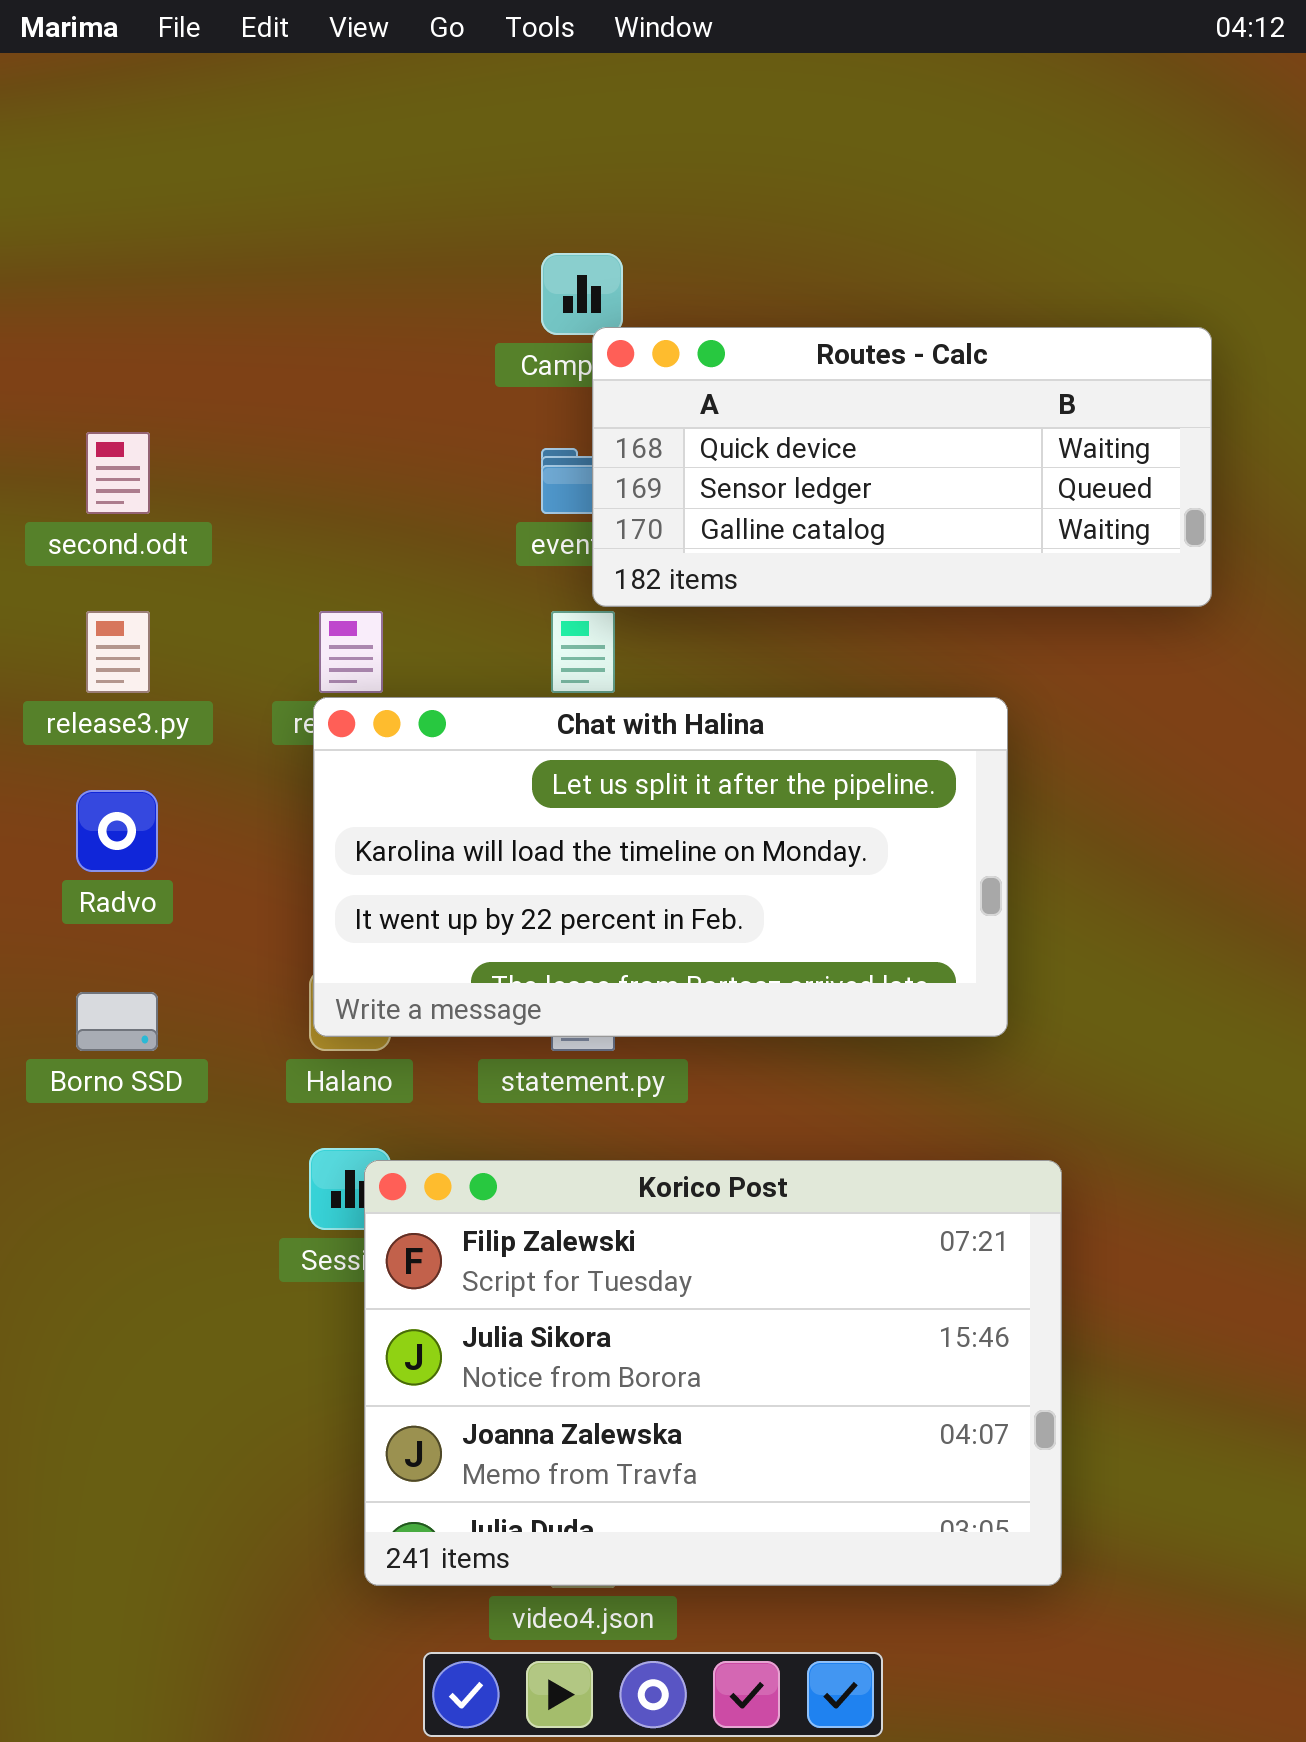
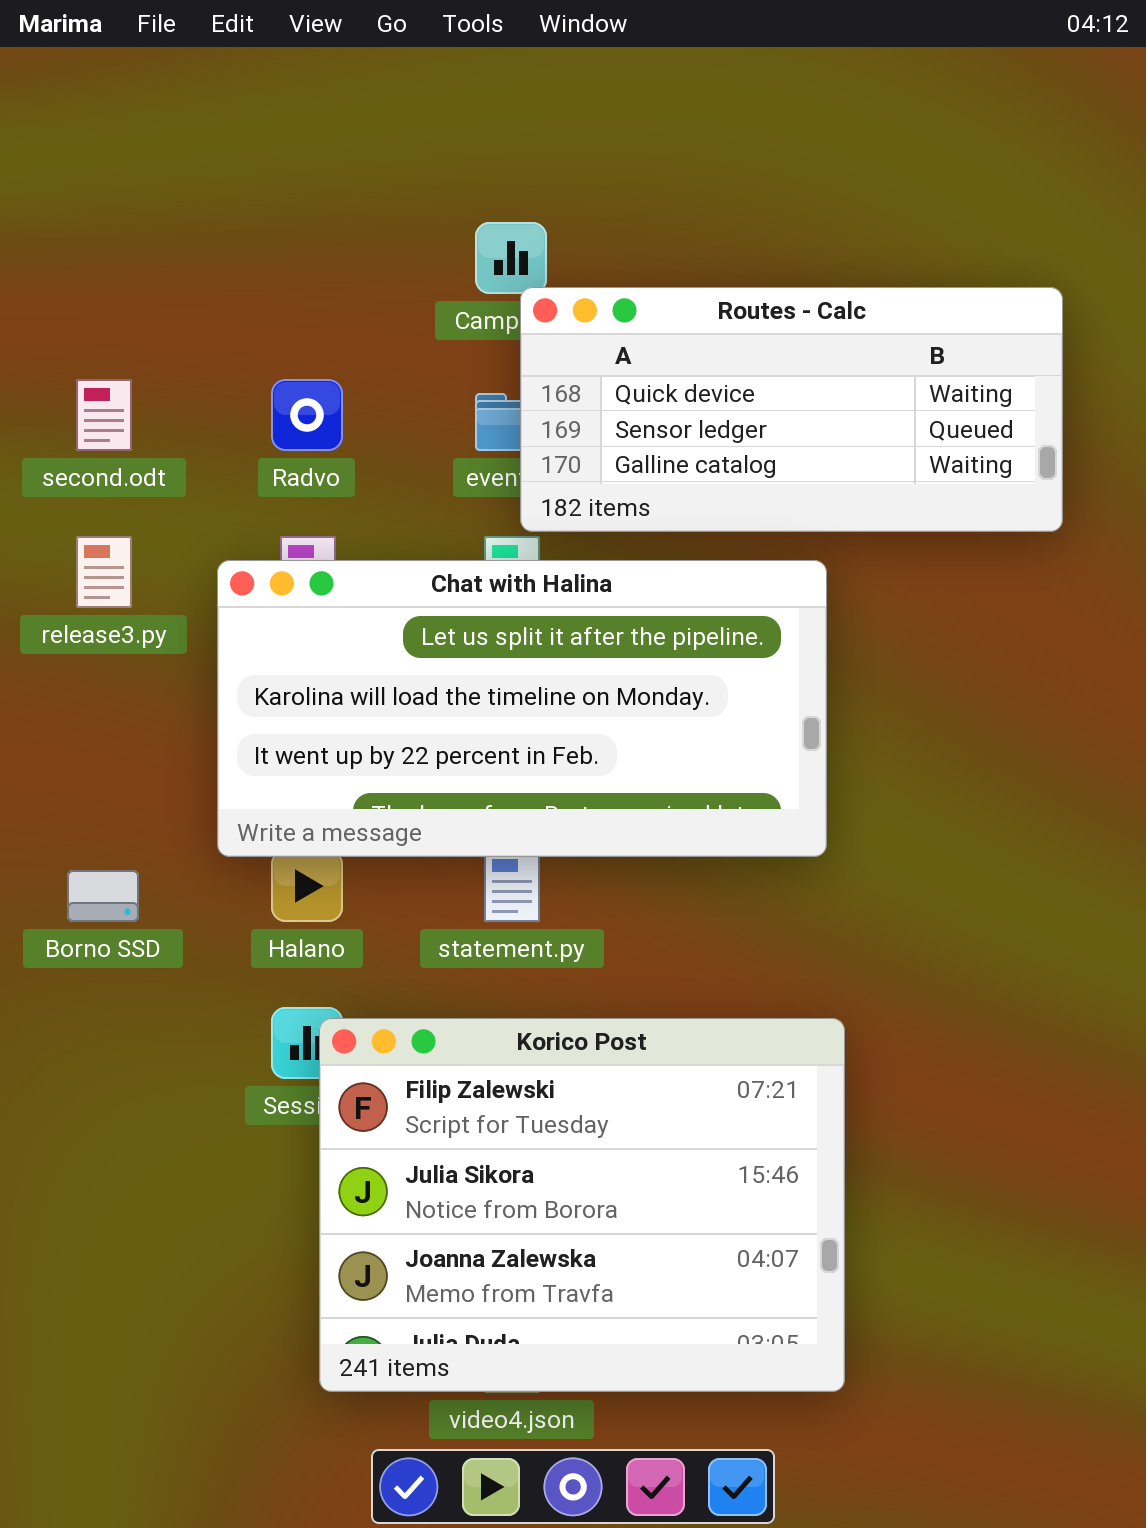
Chat with Halina: [313,697,1008,1037] -> [217,560,827,857], moved
Radvo: [76,790,158,872] -> [271,379,343,451], moved
Korico Post: [364,1160,1062,1586] -> [319,1018,845,1392], resized

